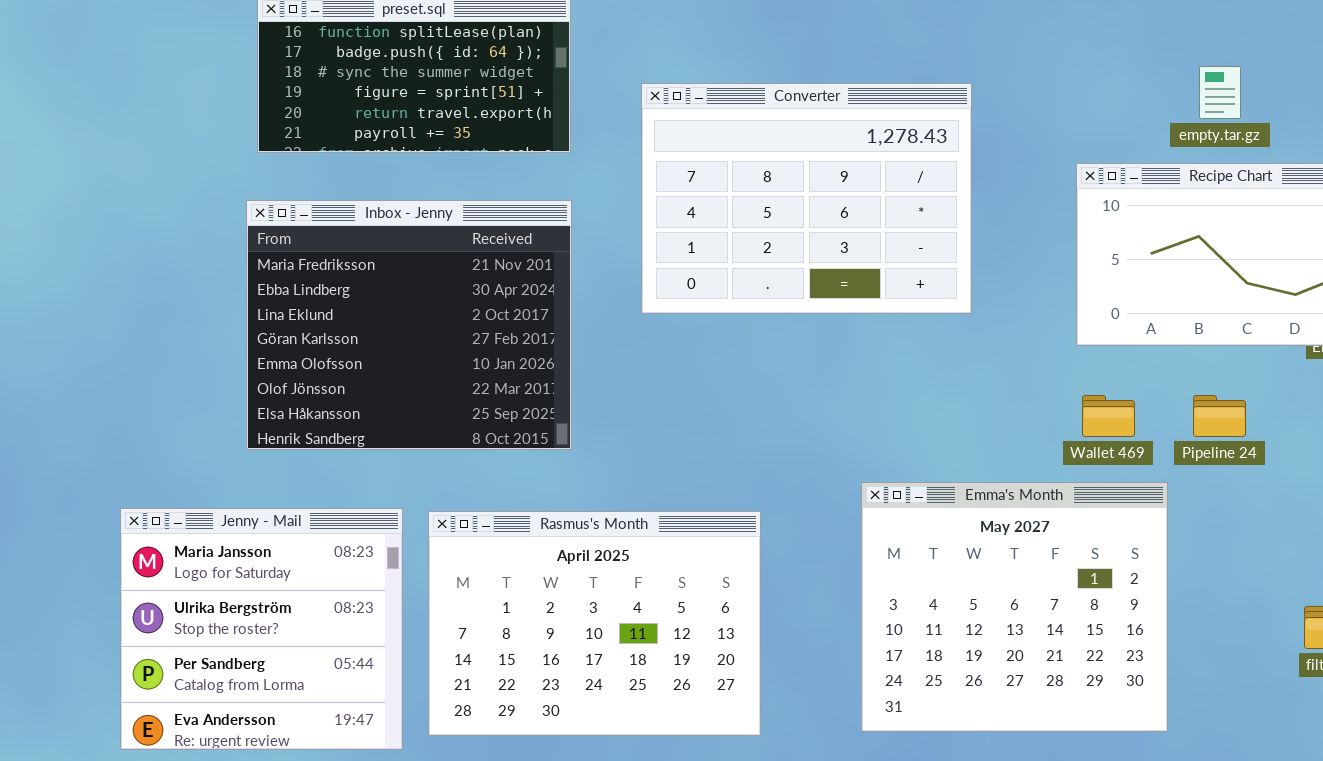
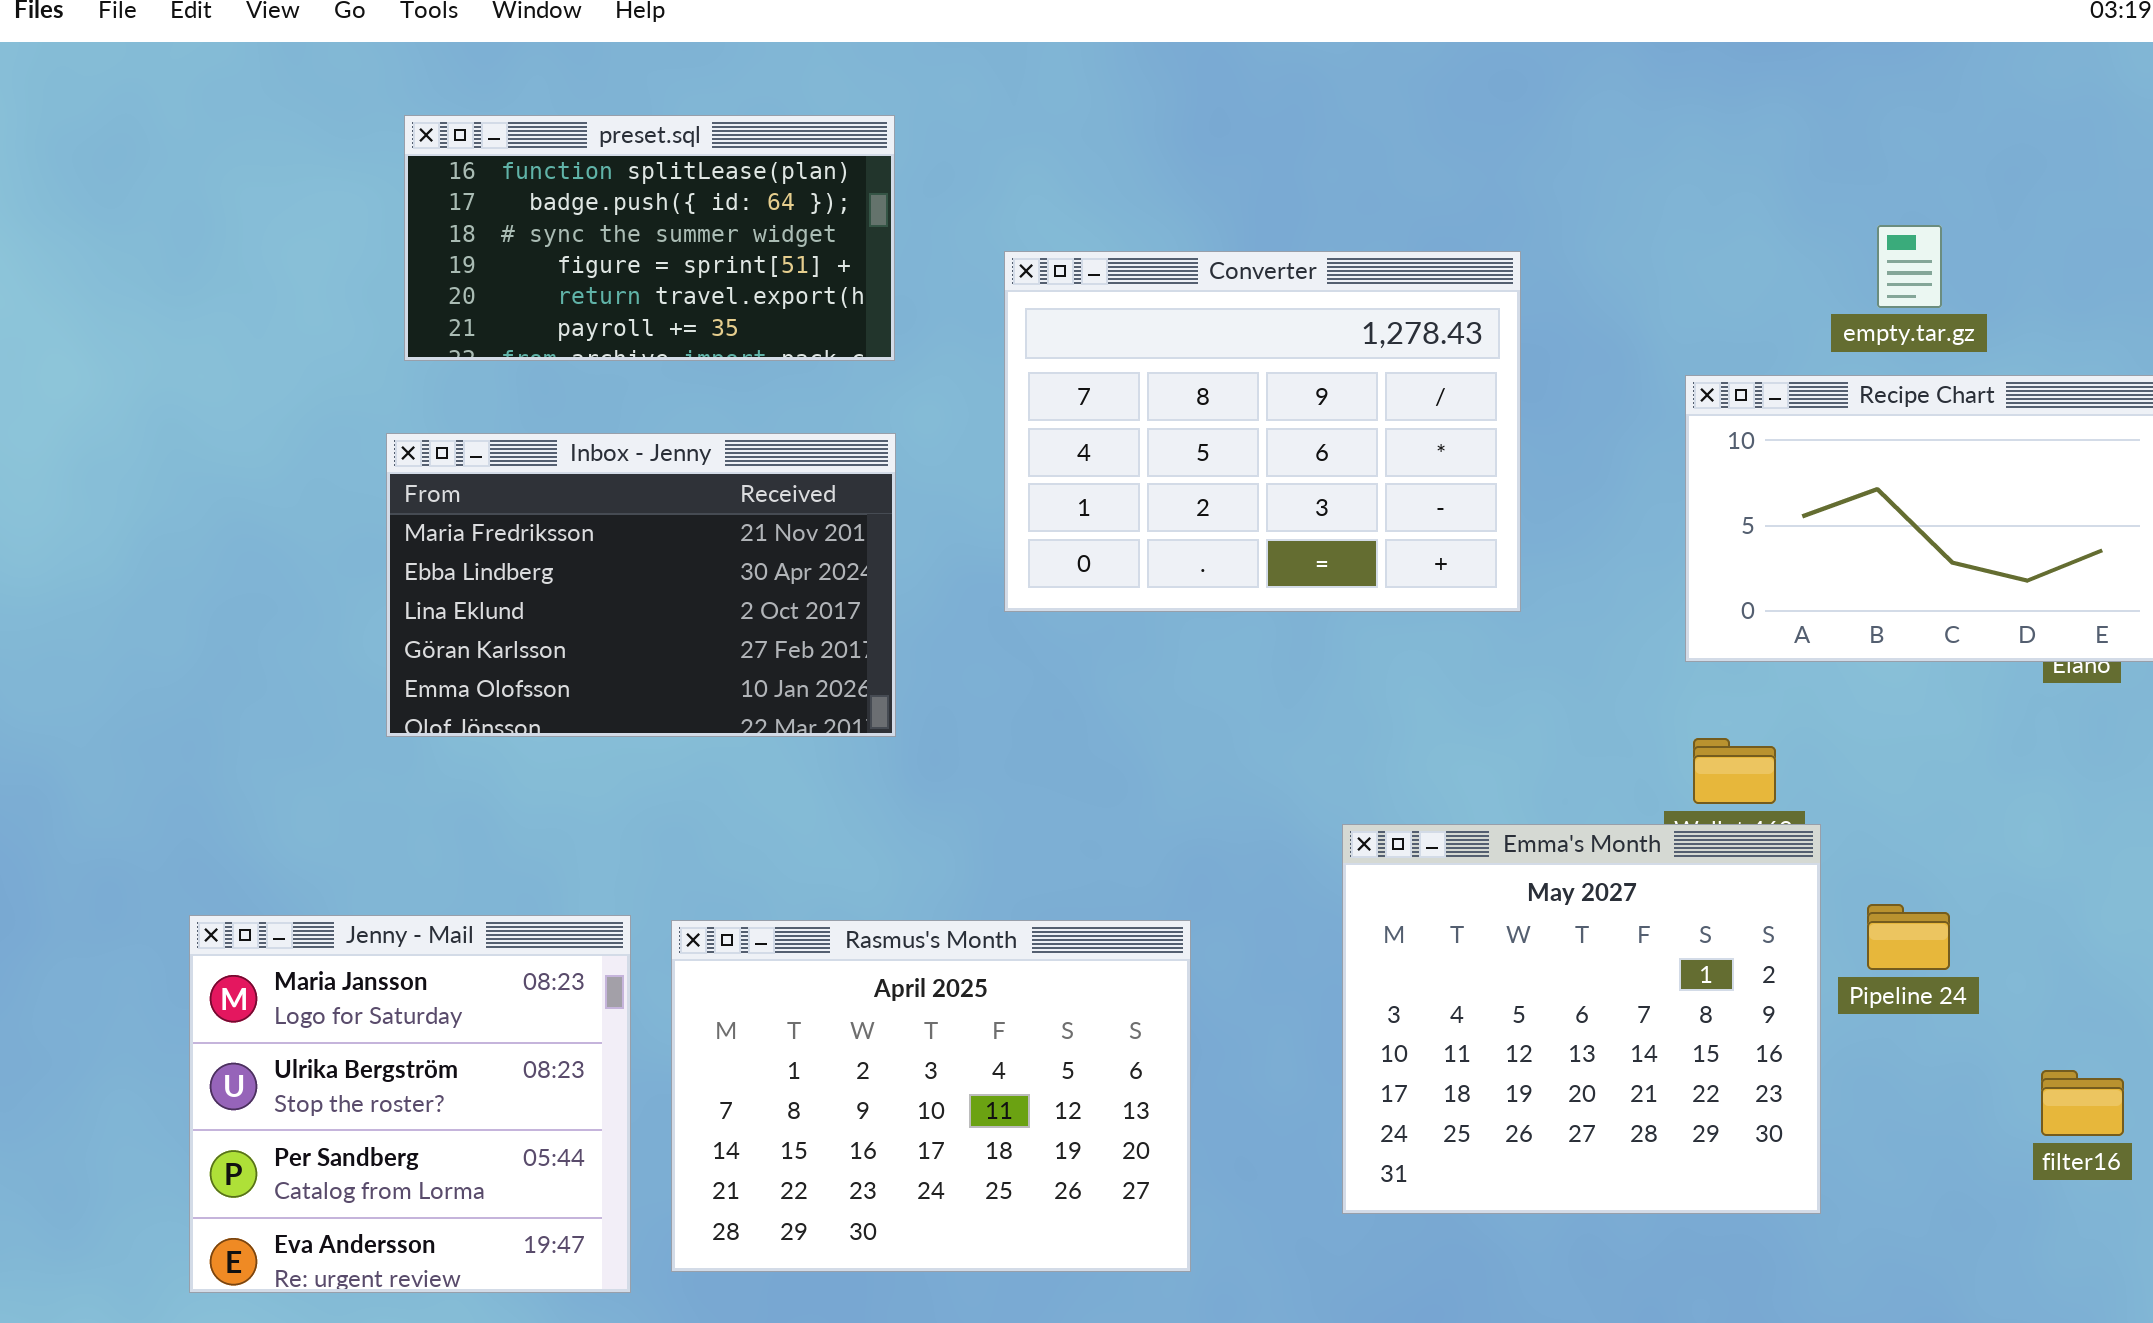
Inbox - Jenny: [246,200,572,450] -> [386,433,896,737], resized
Pipeline 24: [1193,395,1246,437] -> [1867,904,1950,970], moved
Emma's Month: [861,482,1168,732] -> [1342,824,1821,1214], moved

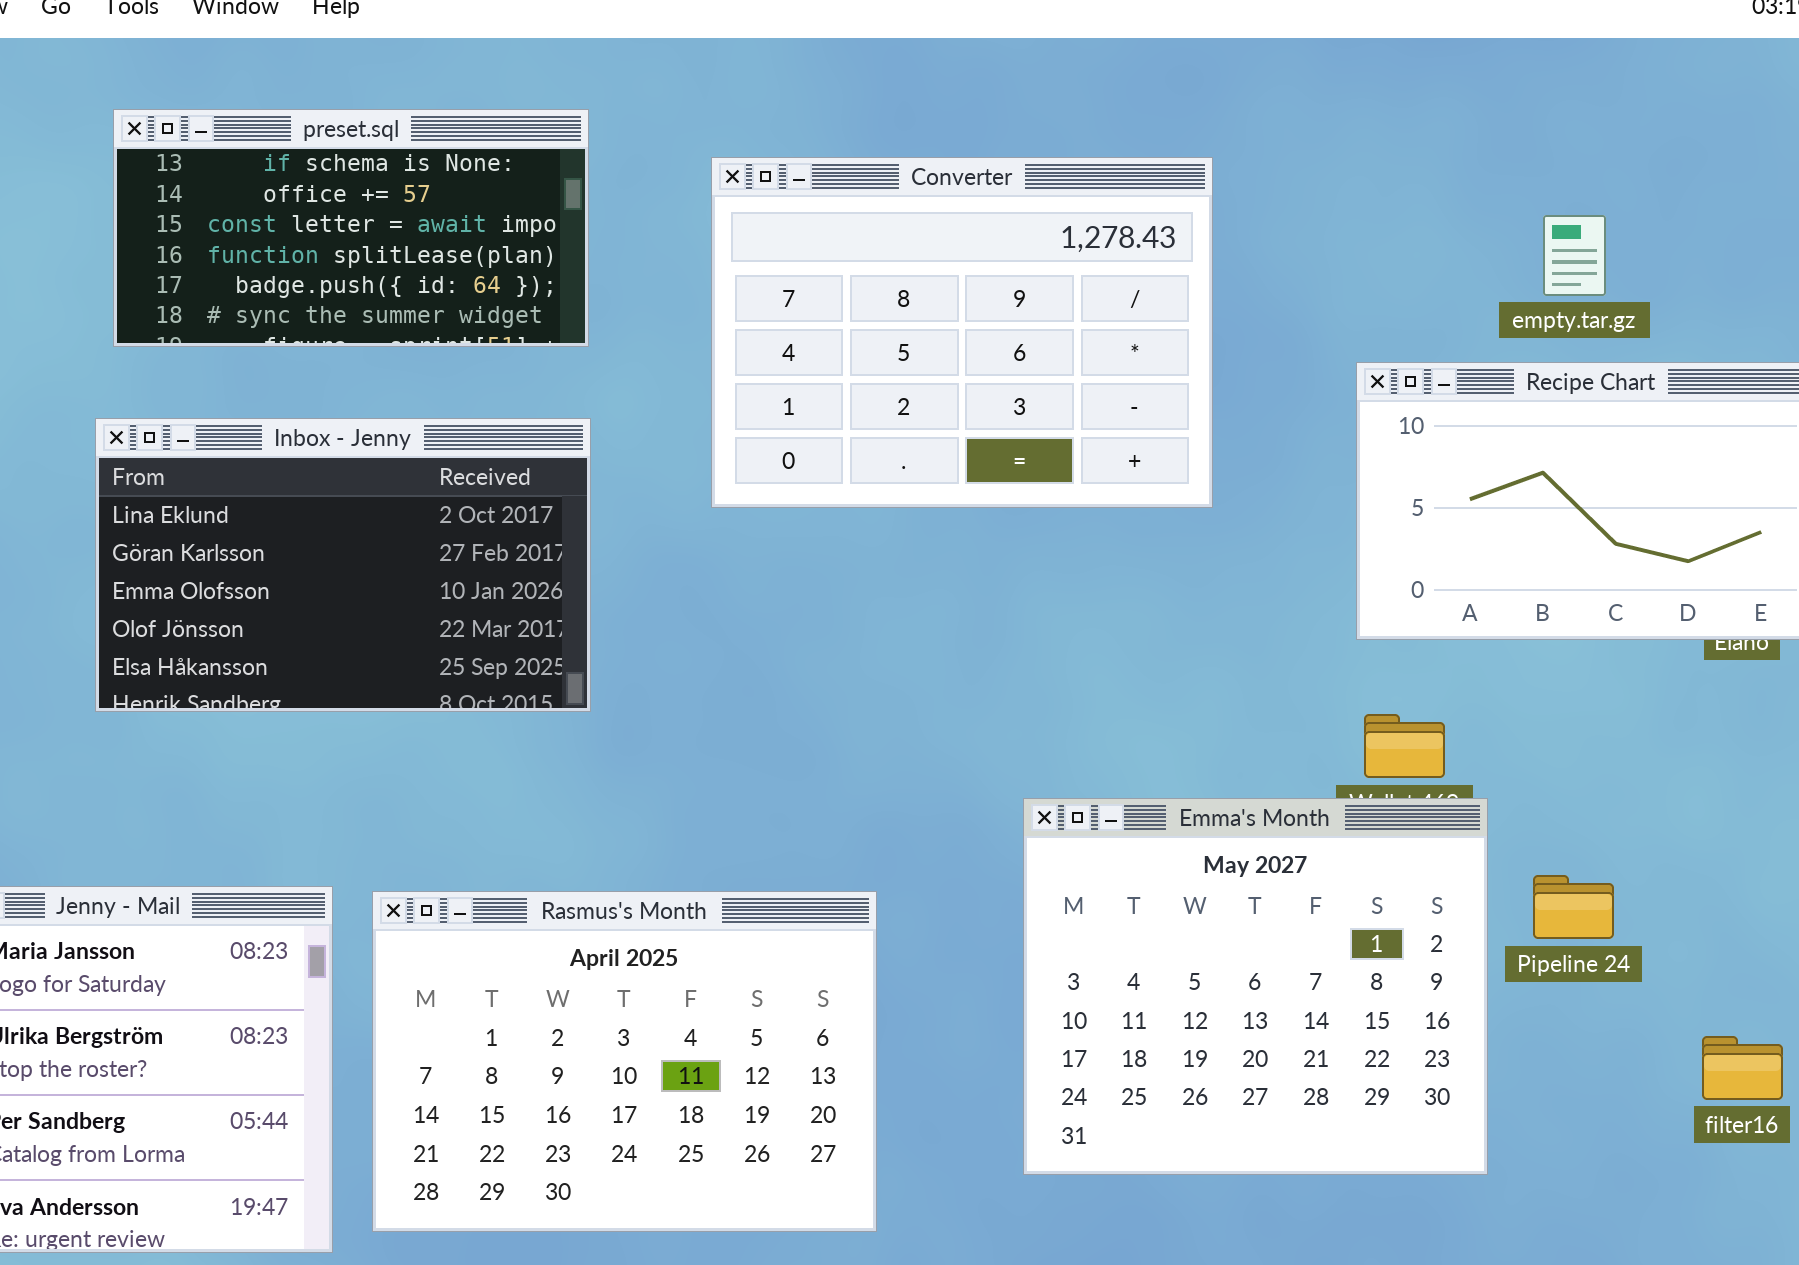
preset.sql: [404,115,895,361] -> [113,109,589,347], scrolled up 3 rows
Converter: [1004,251,1521,612] -> [711,157,1213,508], moved
Inbox - Jenny: [386,433,896,737] -> [95,418,591,712], scrolled down 2 rows

